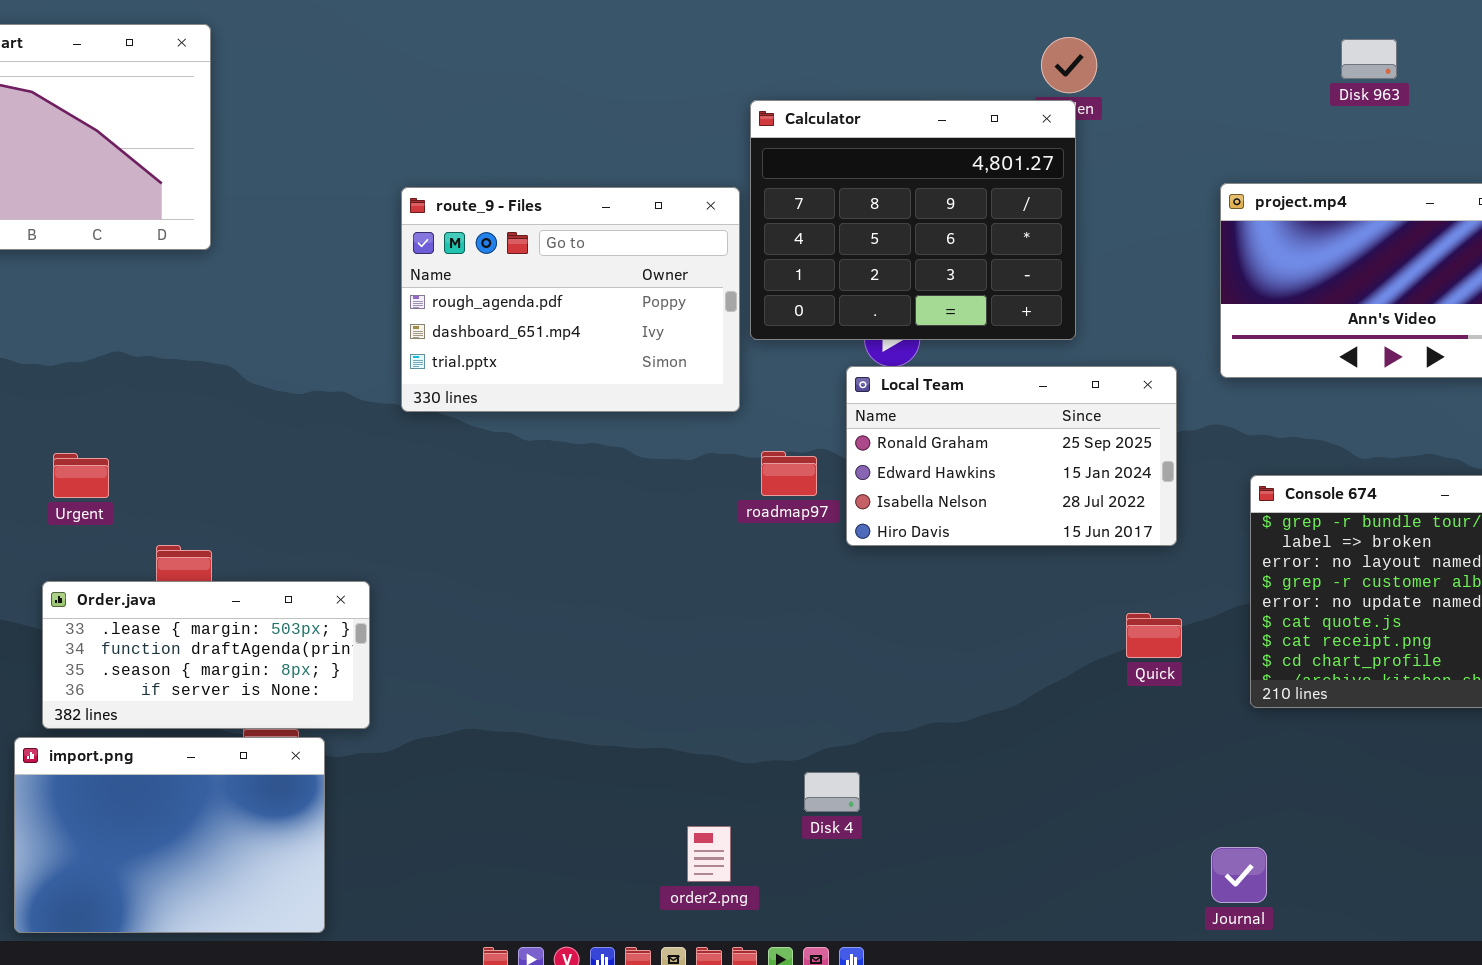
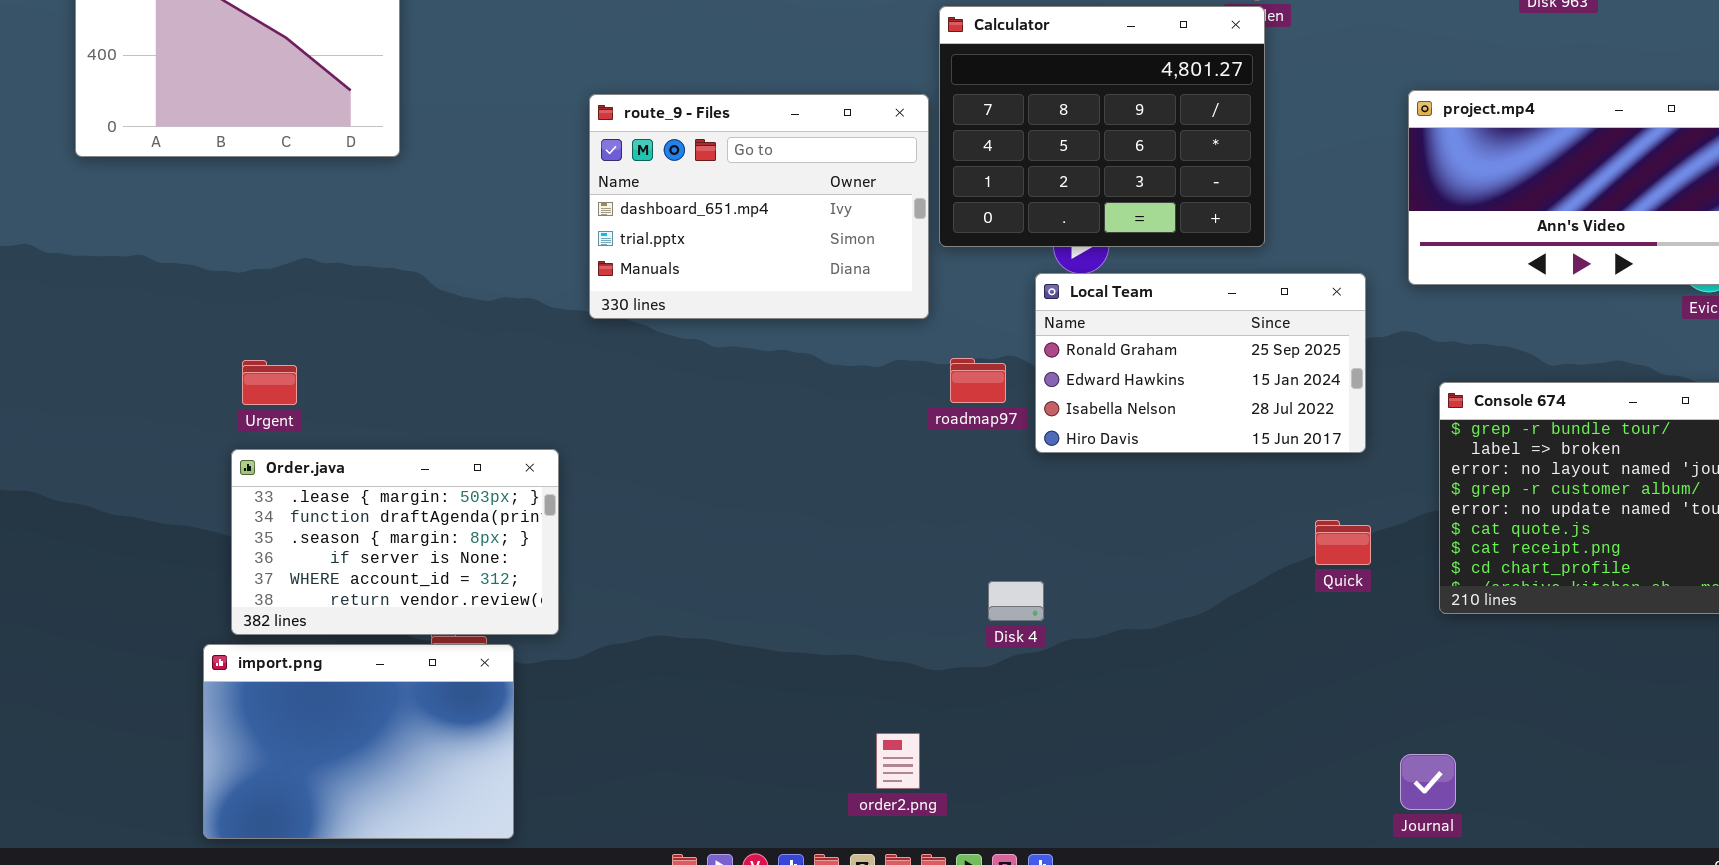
route_9 - Files: [401,187,740,412] -> [589,94,929,319], scrolled down 1 row
Order.java: [42,581,370,729] -> [231,449,559,635], resized
Disk 4: [804,772,860,812] -> [988,581,1044,621], moved

